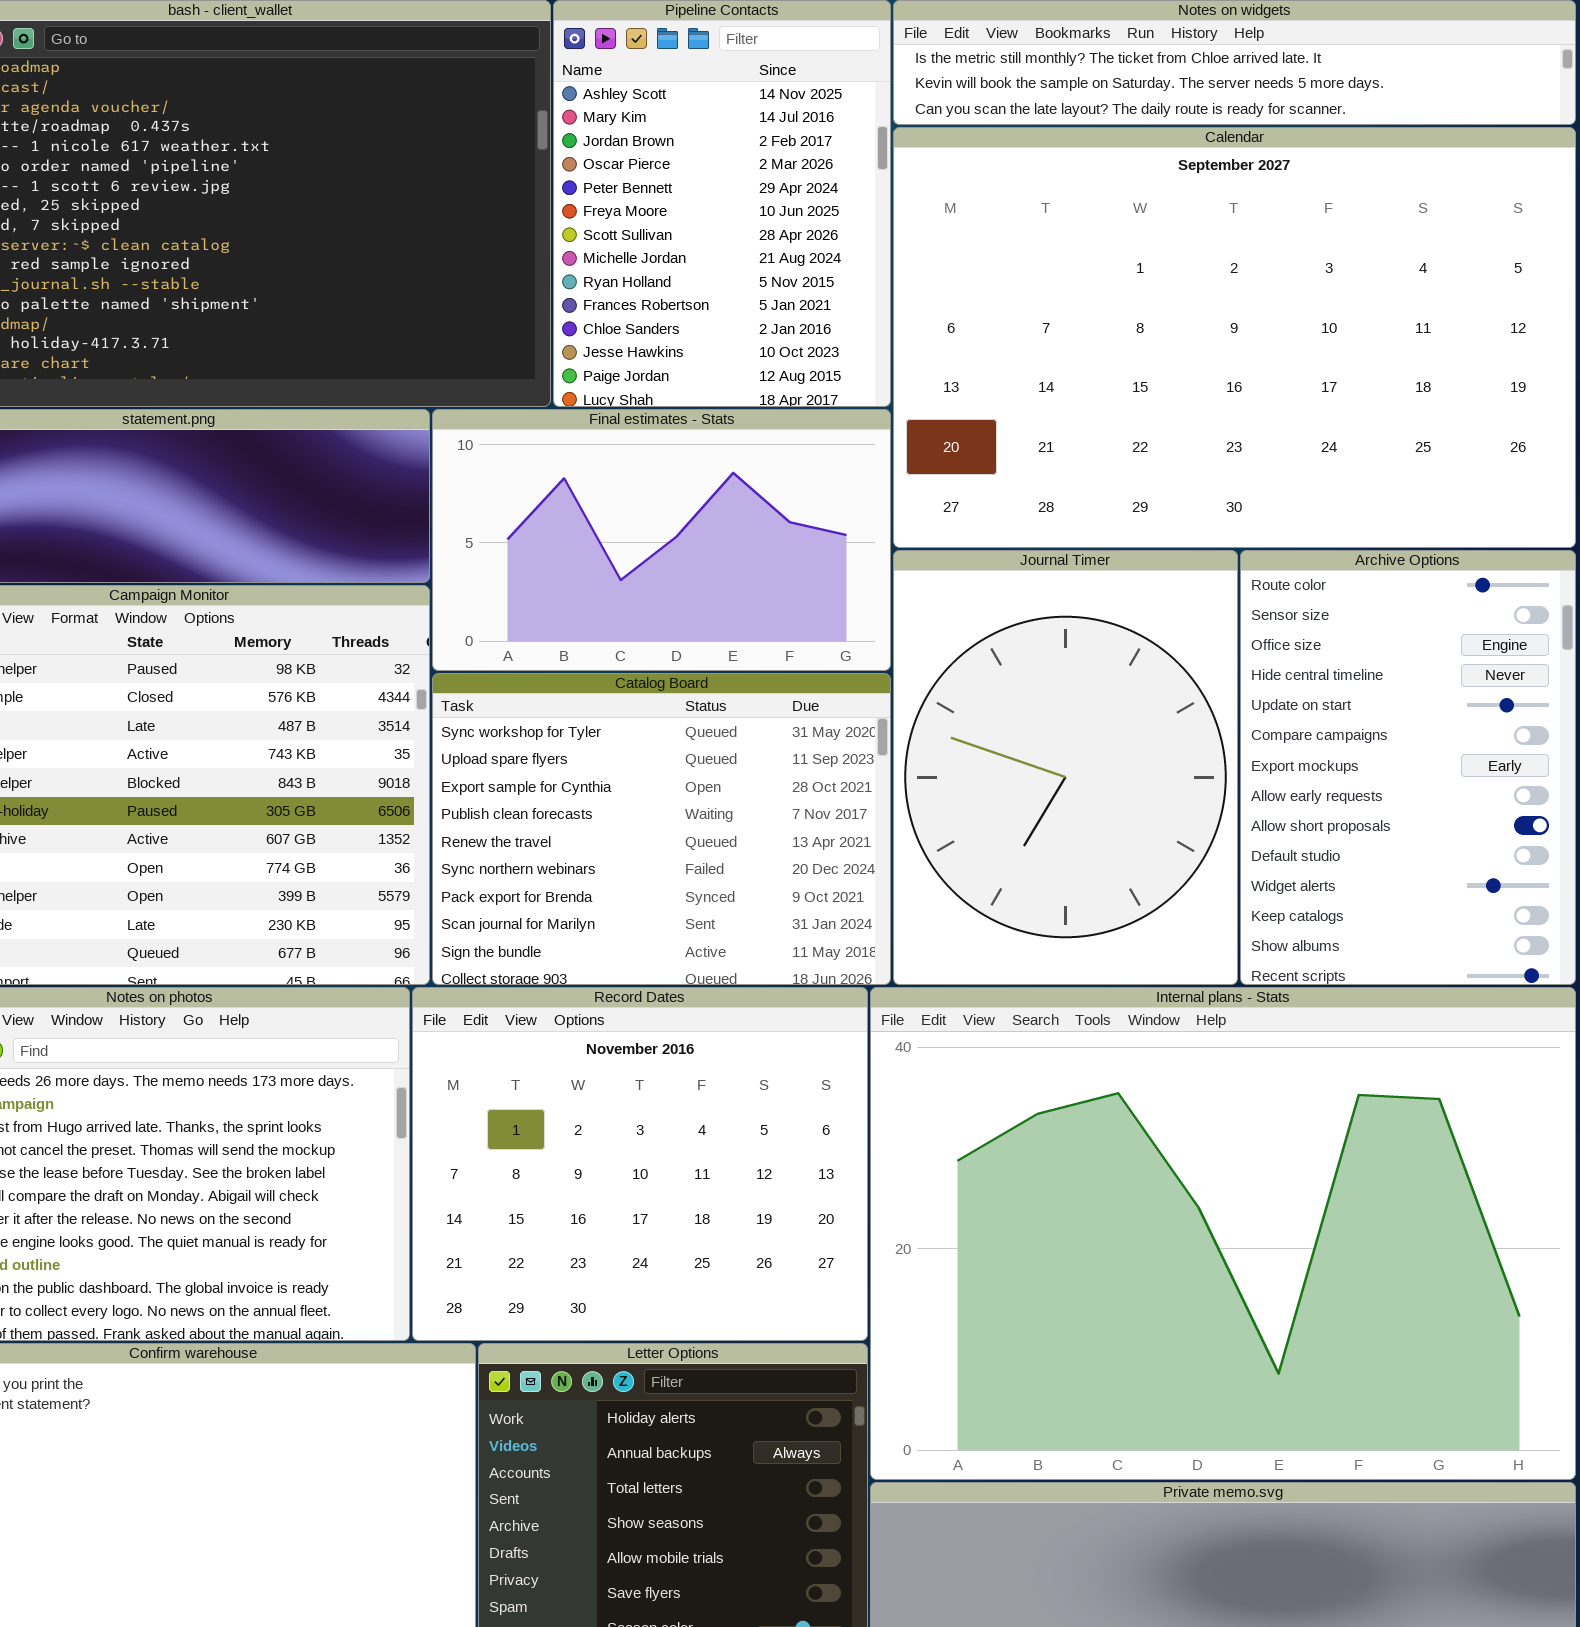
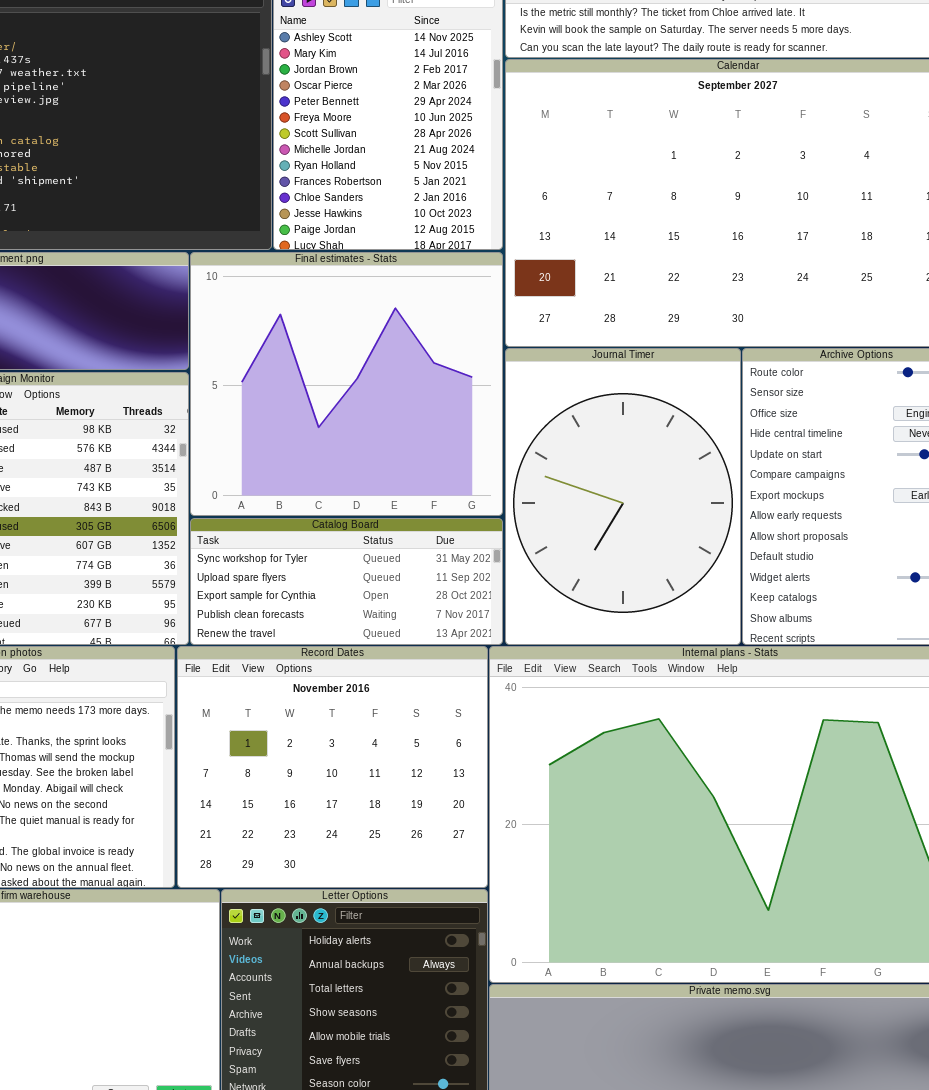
Final estimates - Stats: [432,409,891,671] -> [190,252,503,516], resized
Catalog Board: [432,673,891,985] -> [190,518,503,645], resized

